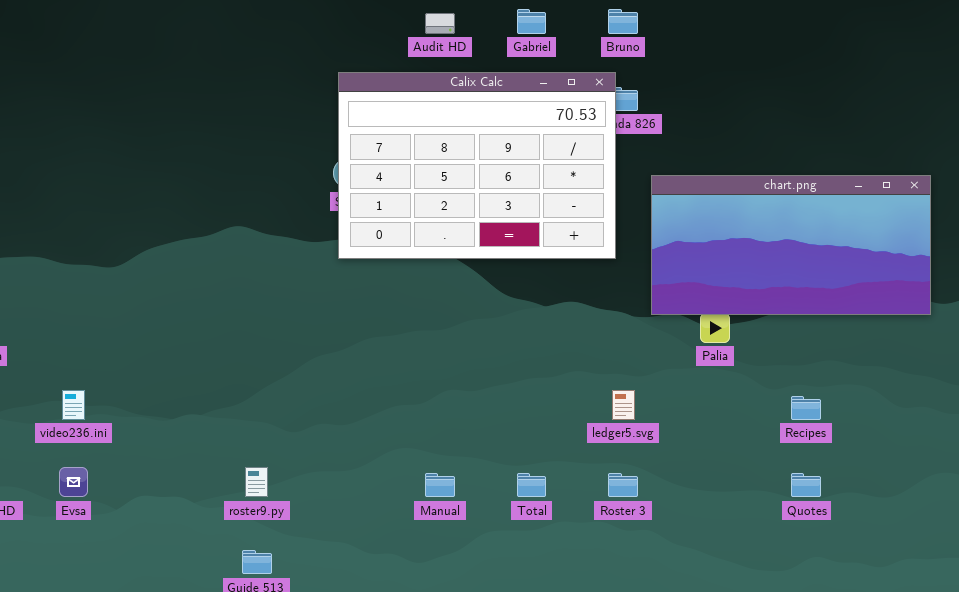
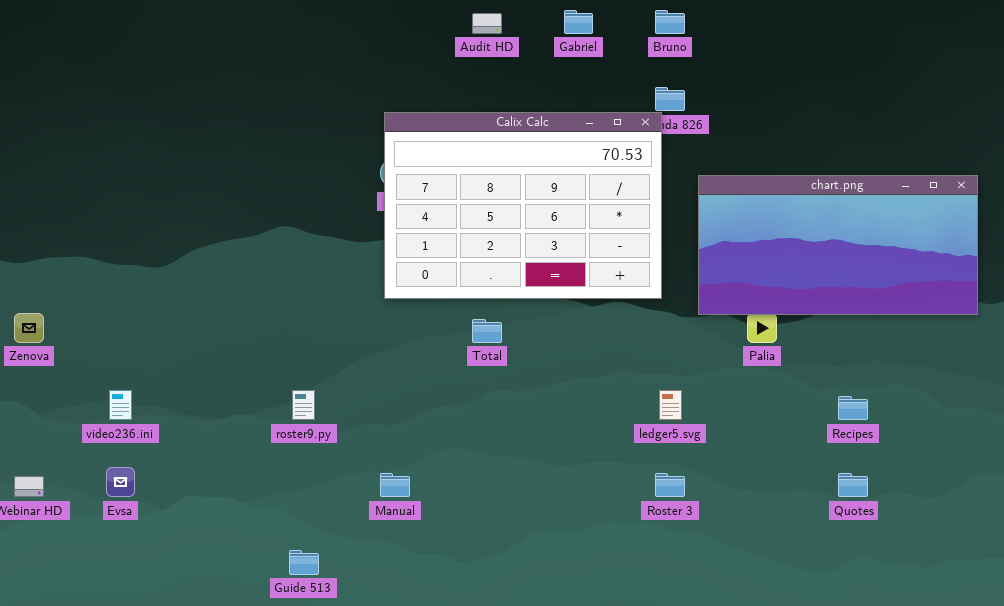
Calix Calc: [338,72,616,259] -> [384,112,662,299], moved
roster9.py: [245,467,268,497] -> [292,390,315,420], moved
Manual: [425,473,455,497] -> [380,473,410,497], moved
Total: [517,473,546,497] -> [472,319,502,343], moved

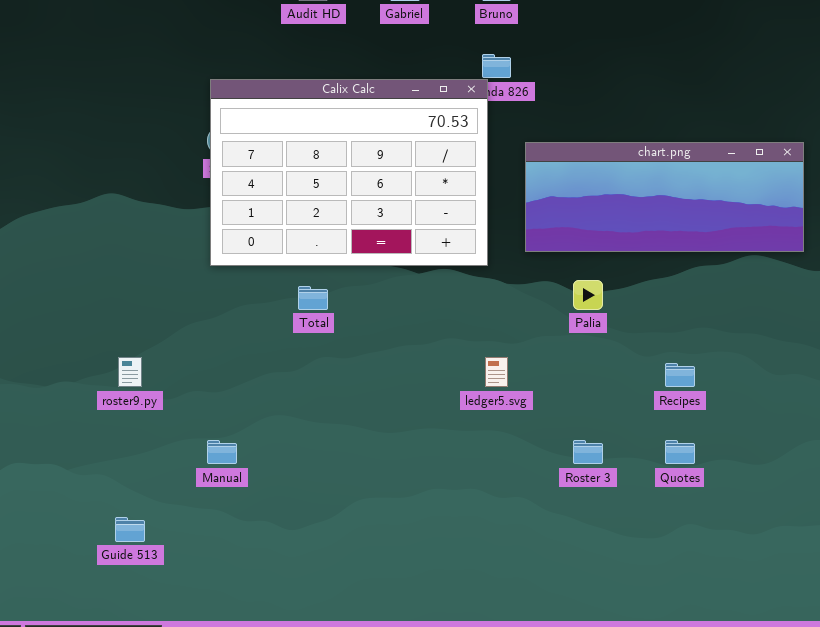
chart.png: [698,175,978,315] -> [525,142,804,252], resized
Roster 3: [655,473,685,497] -> [573,440,603,464], moved

